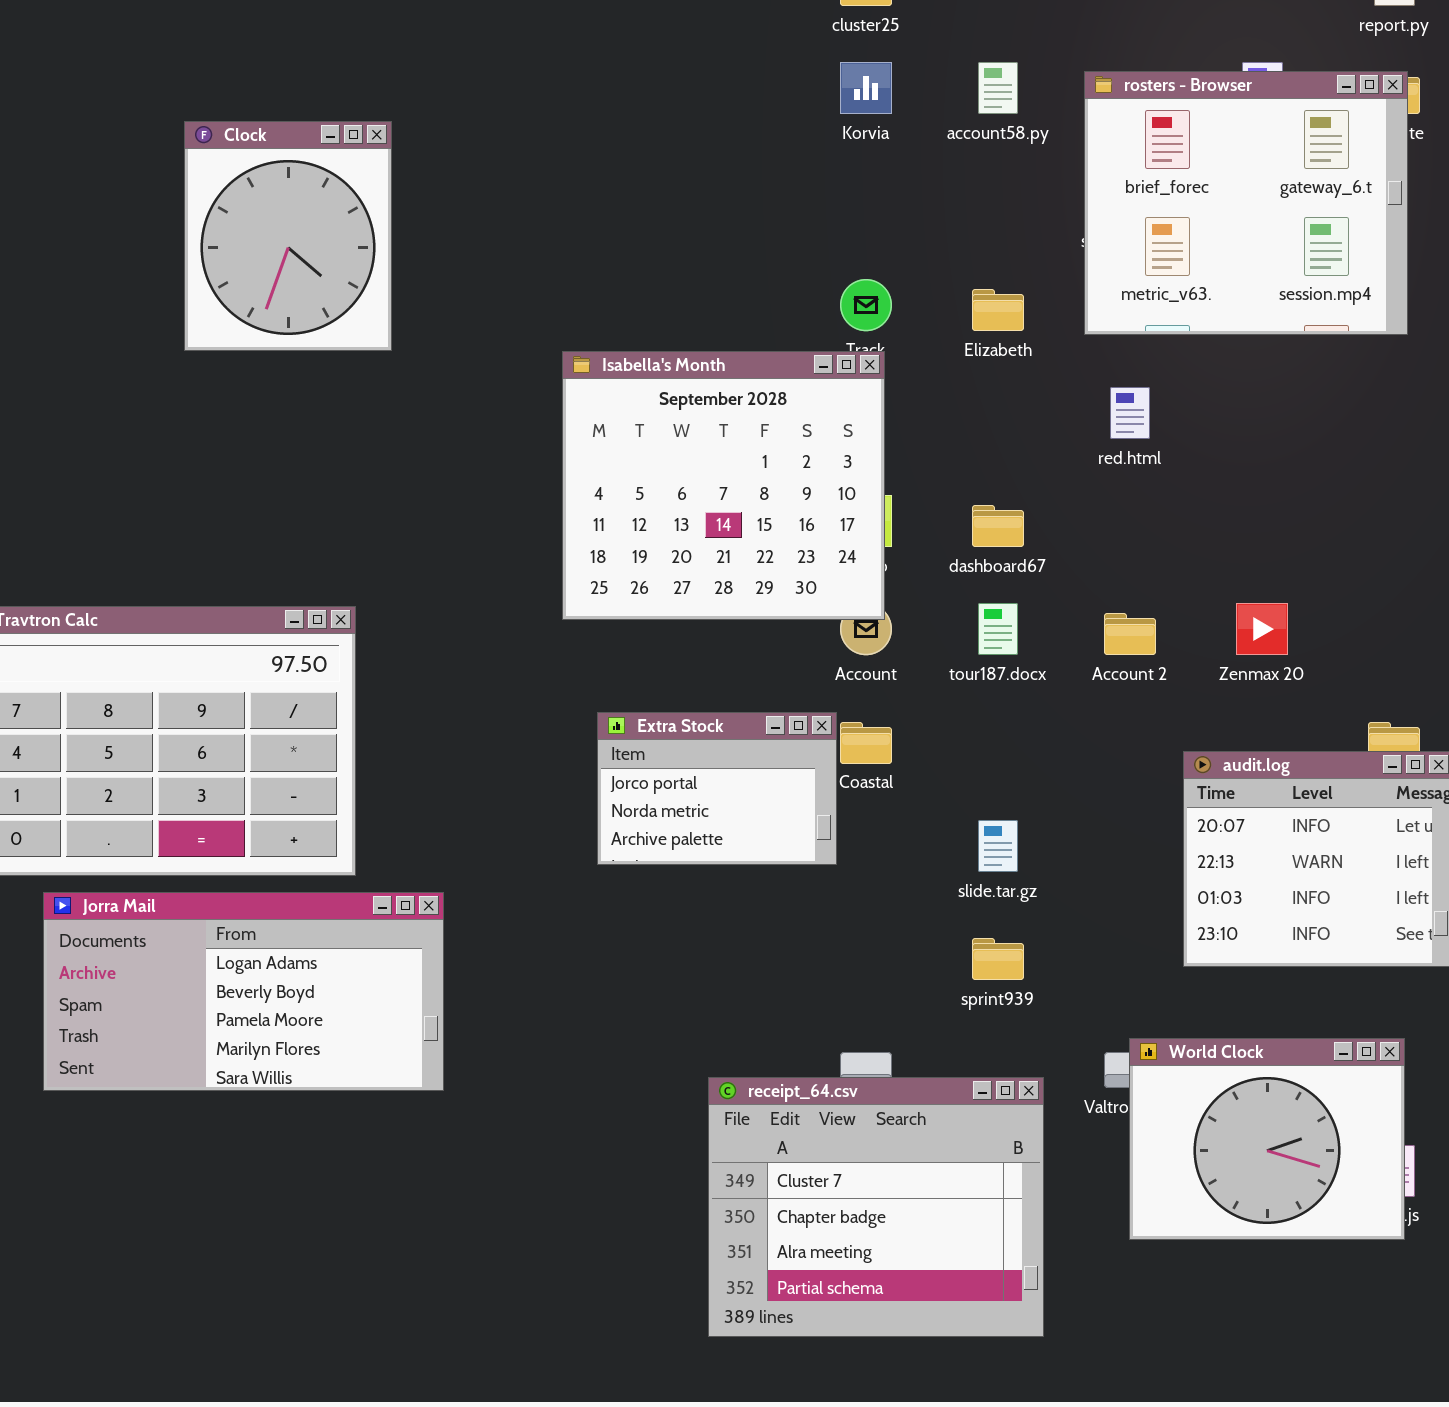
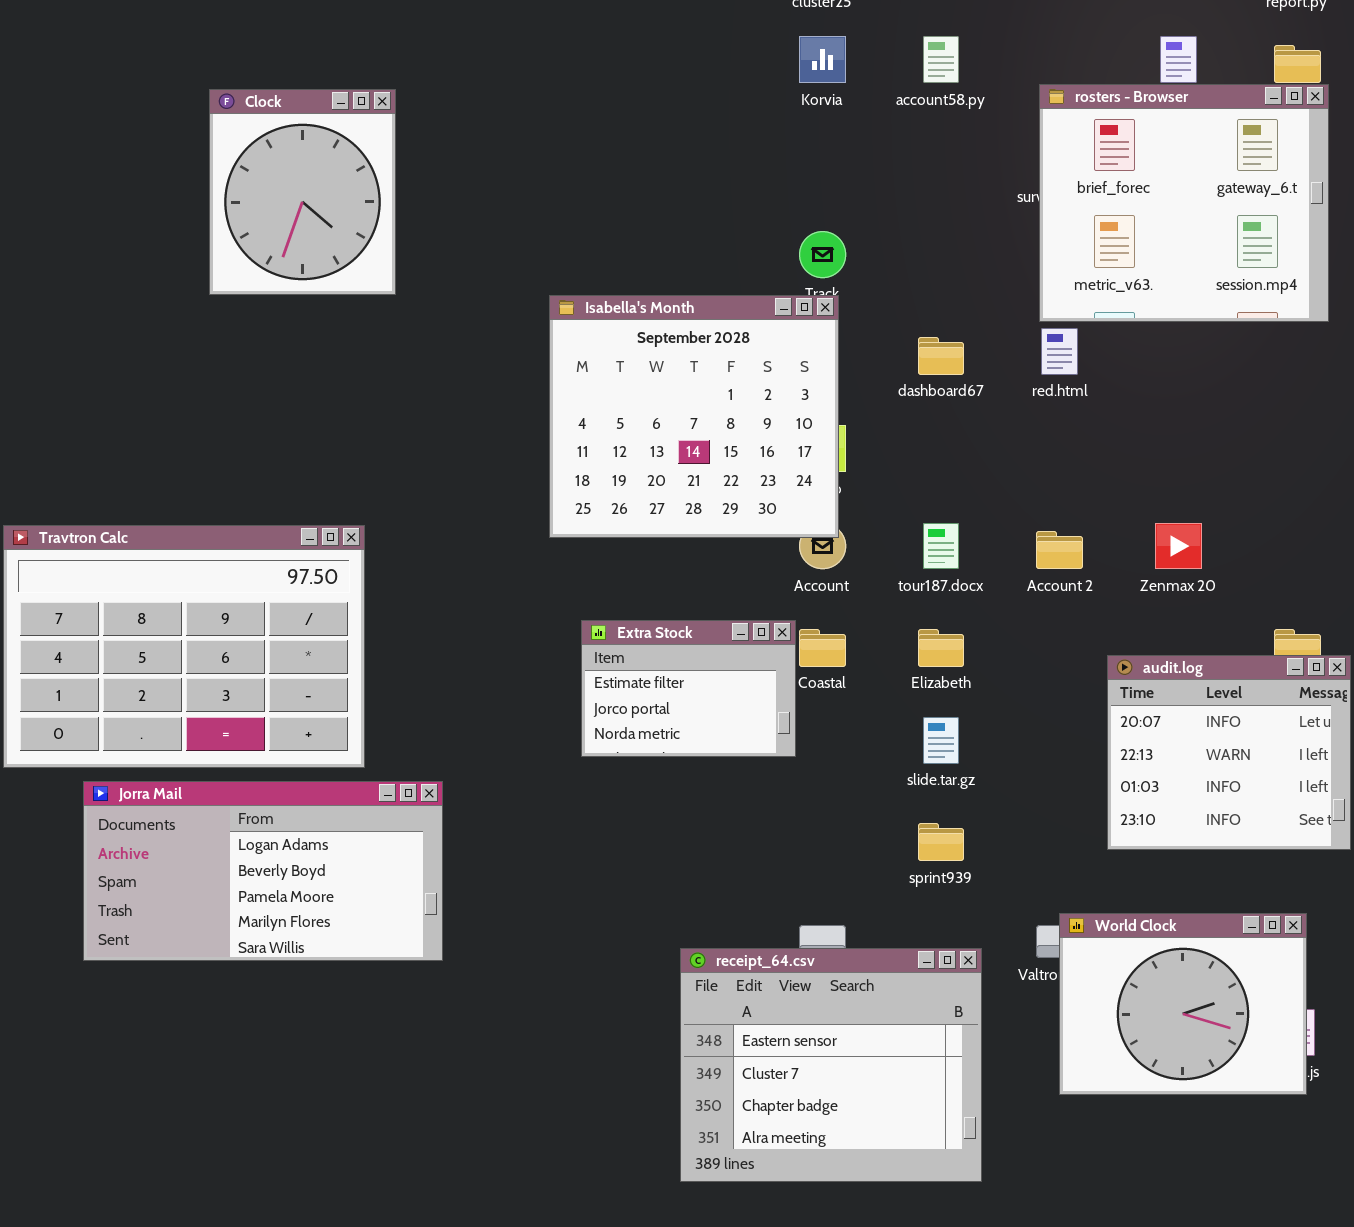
rosters - Browser: [1084,71,1408,335] -> [1039,84,1329,322], moved
Elizabeth: [972,289,1024,331] -> [918,629,964,667], moved
dashboard67: [972,505,1024,547] -> [918,337,964,375], moved
Extra Stock: [597,712,837,865] -> [581,620,796,757], scrolled up 1 row
receipt_64.csv: [708,1077,1044,1337] -> [680,948,982,1182], scrolled up 1 row

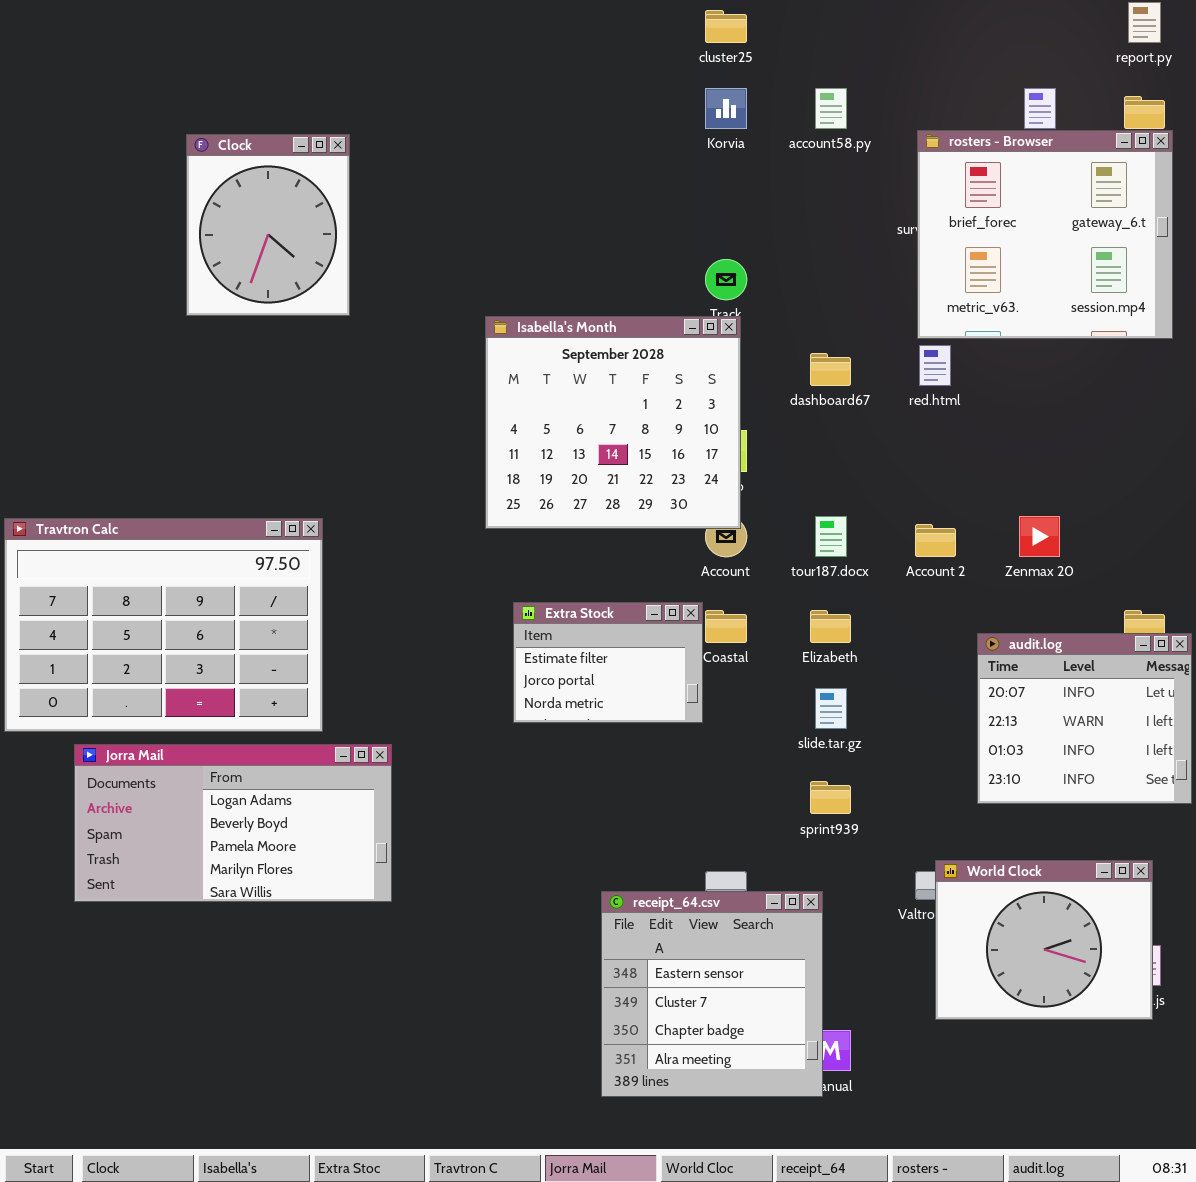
receipt_64.csv: [680,948,982,1182] -> [601,891,823,1097], resized

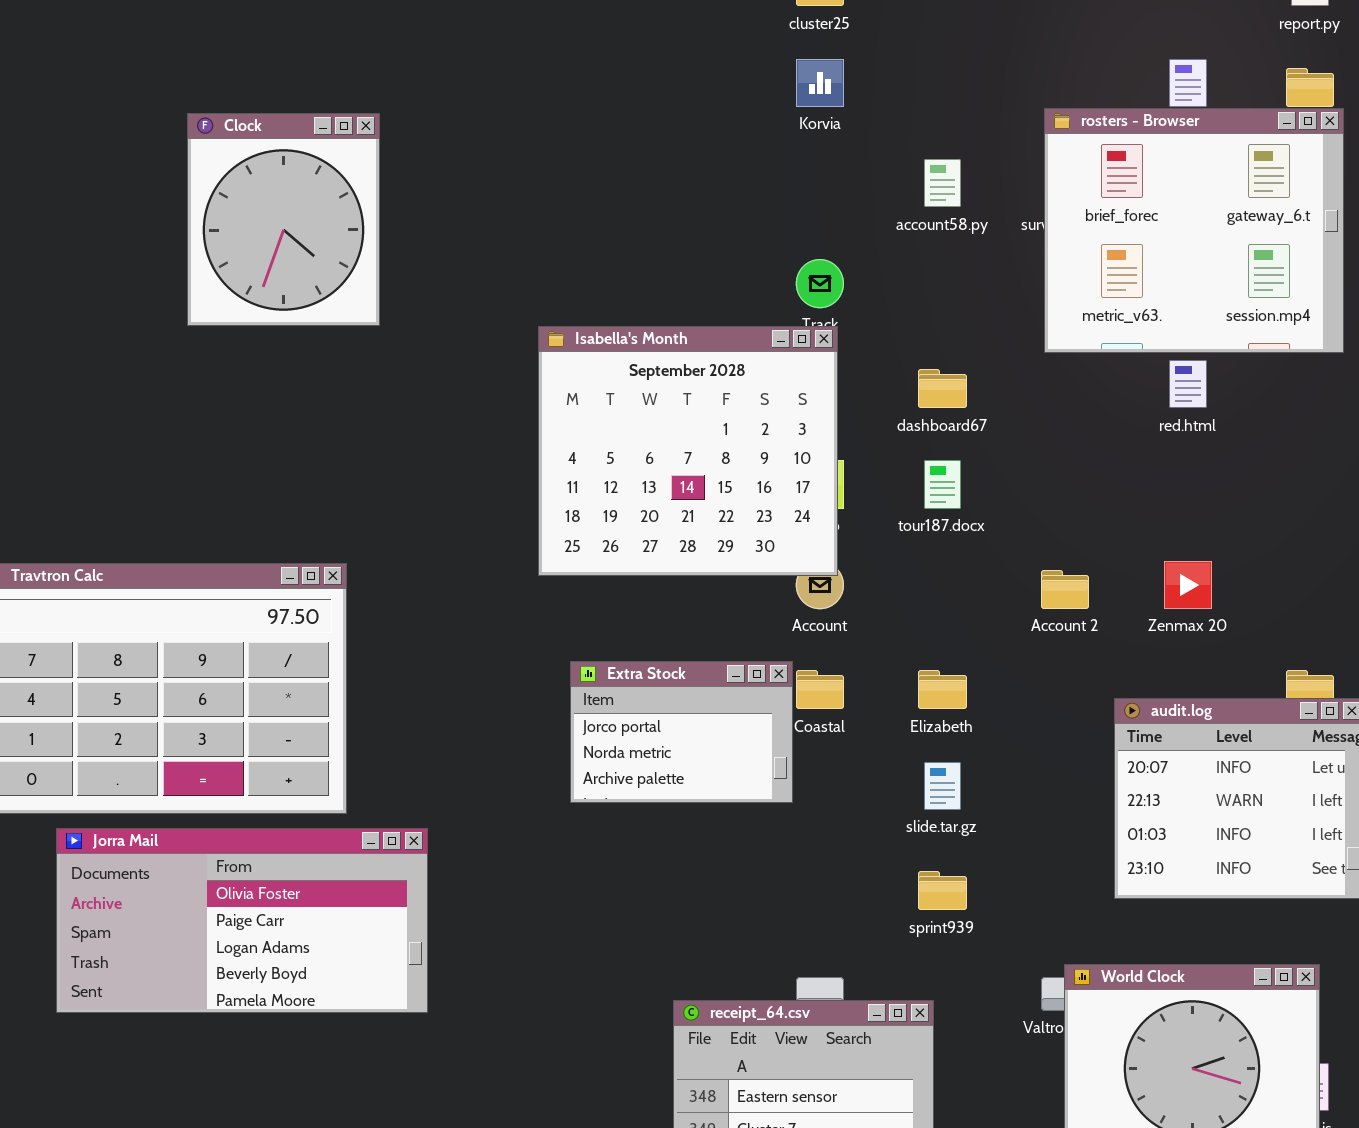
account58.py: [815,88,847,129] -> [924,159,961,207], moved
red.html: [919,345,951,386] -> [1169,360,1207,408], moved
tour187.docx: [815,516,847,557] -> [924,460,961,509], moved
Extra Stock: [513,602,703,723] -> [570,661,793,803], scrolled down 1 row
Jorra Mail: [74,744,392,902] -> [56,828,428,1013], scrolled up 2 rows

